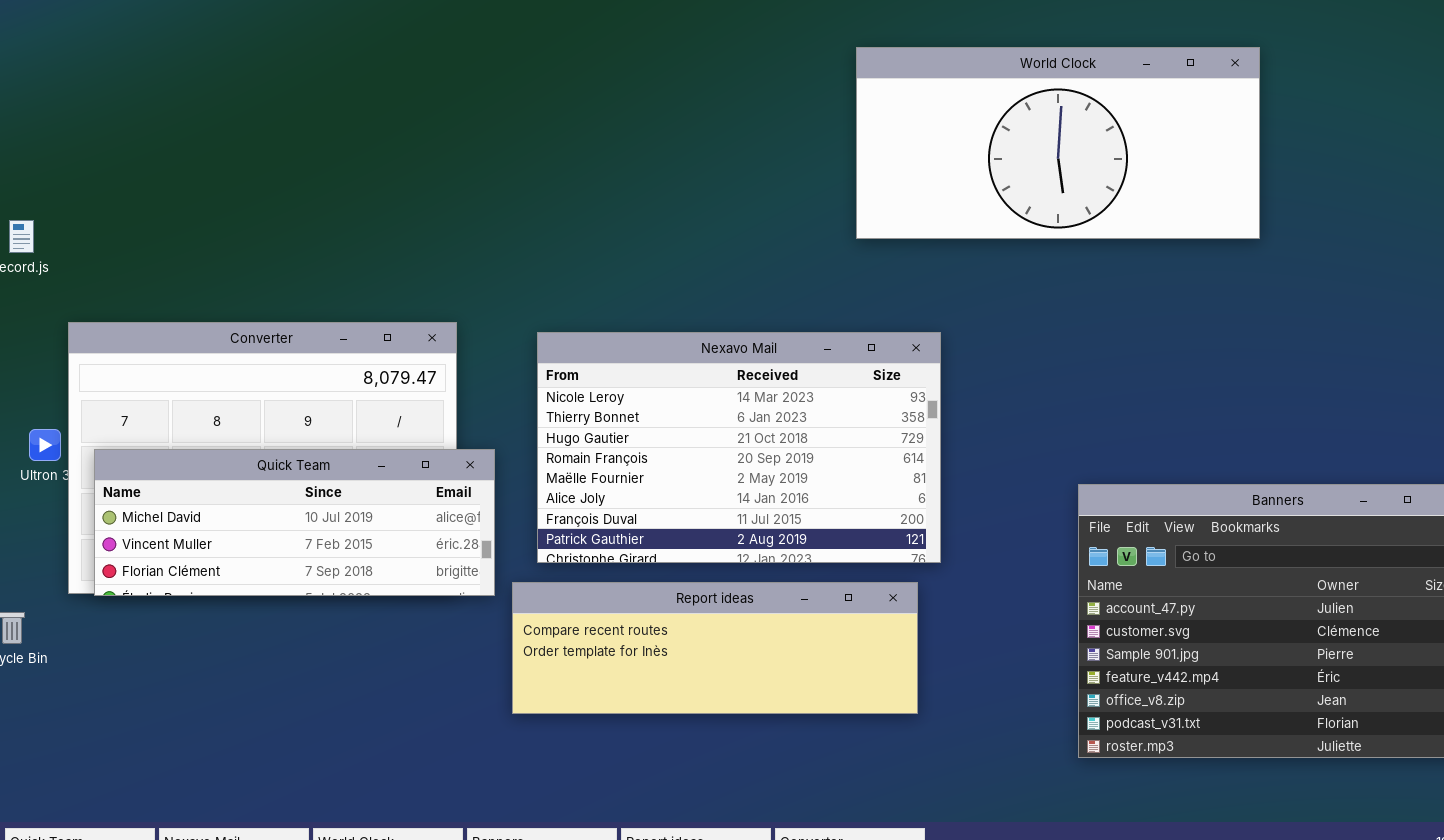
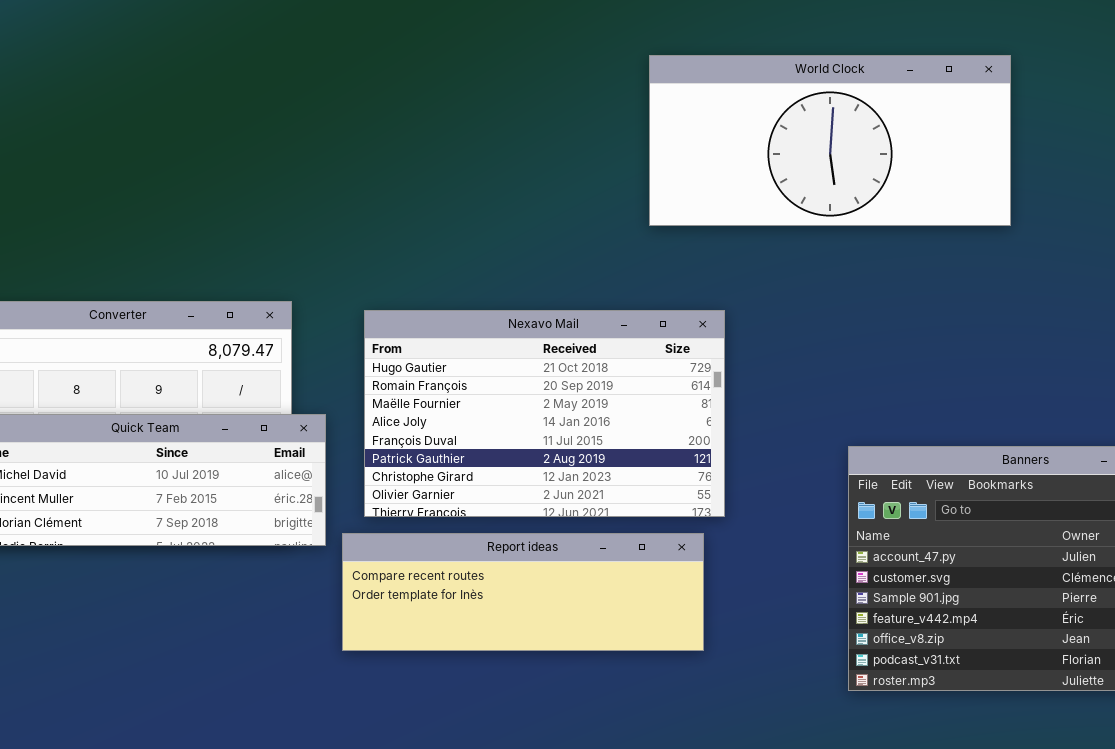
Nexavo Mail: [537,332,941,563] -> [364,310,725,517], scrolled down 2 rows

